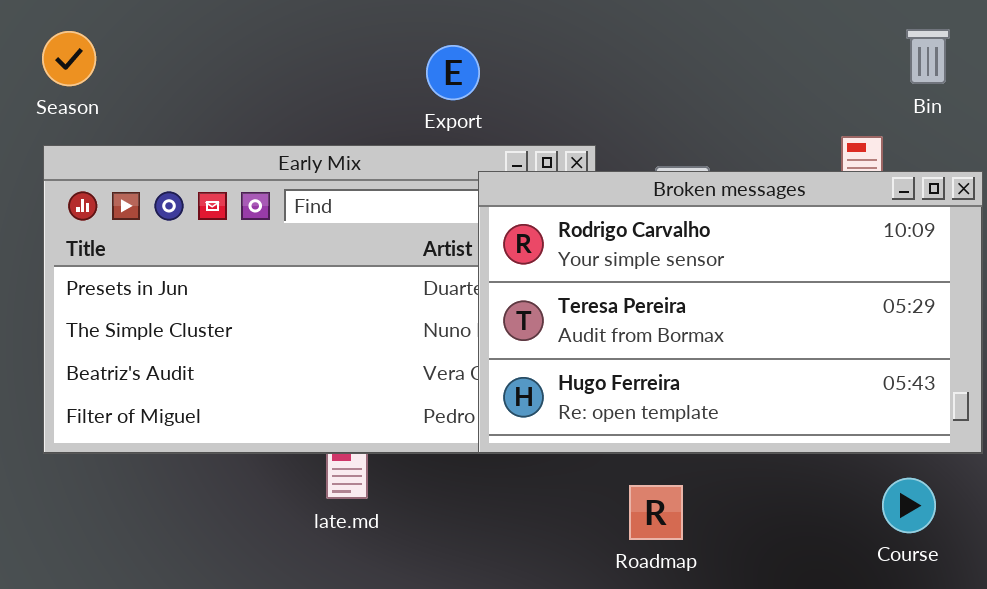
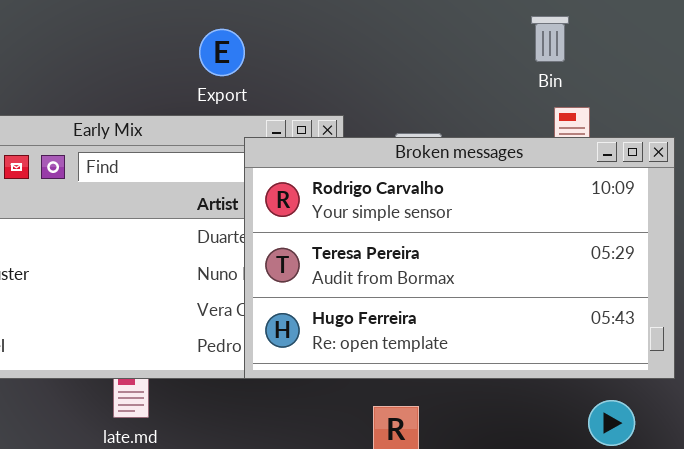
Bin: [906,29,950,84] -> [531,16,569,62], moved

